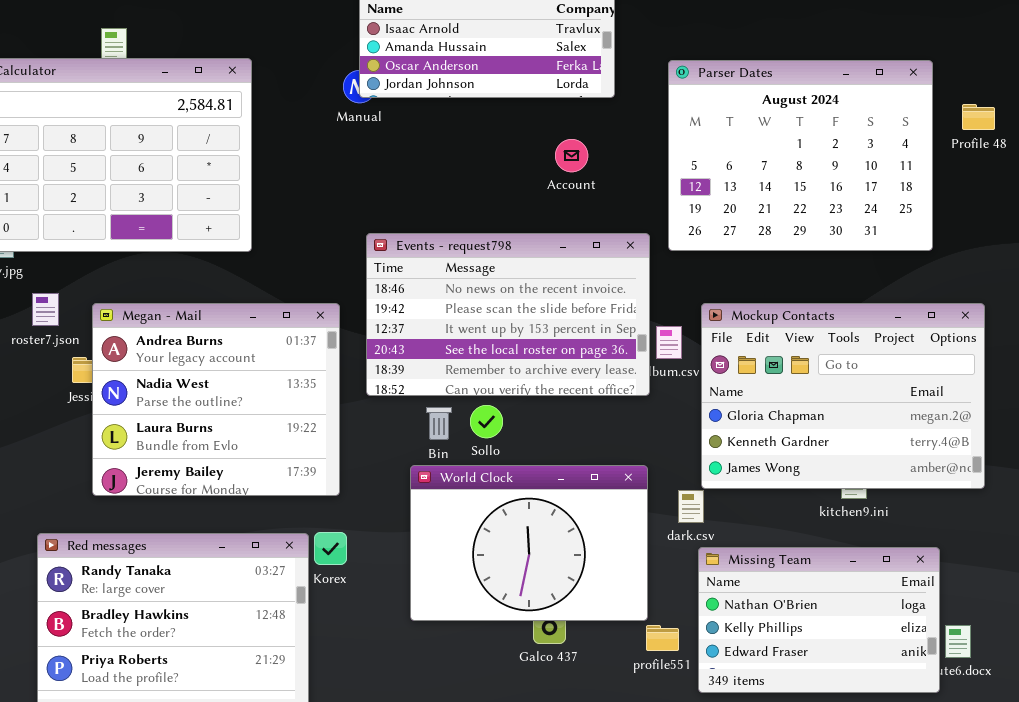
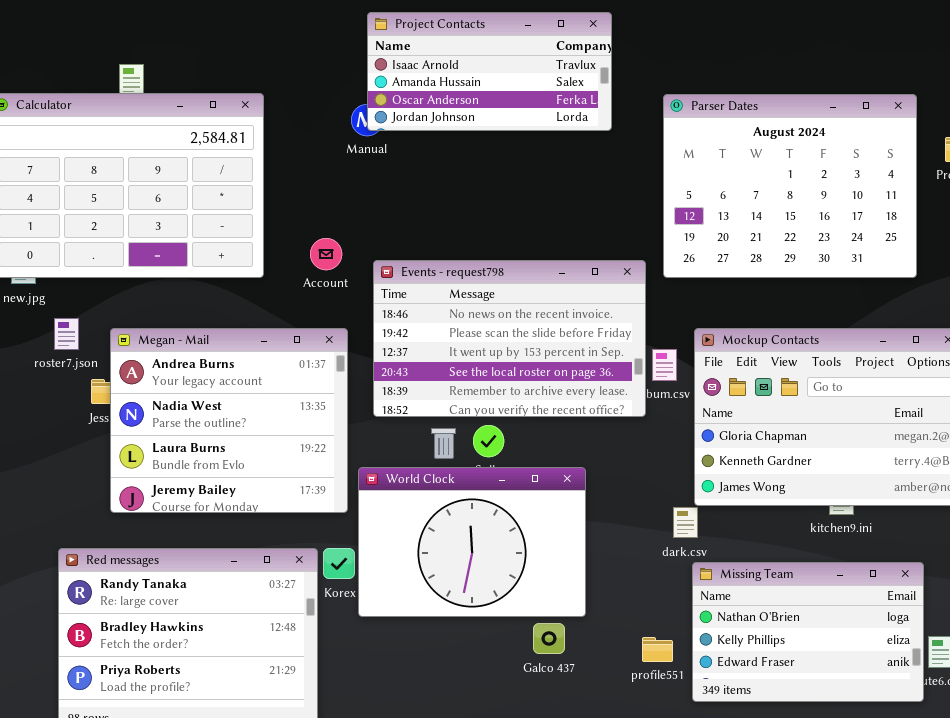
Account: [555,139,588,172] -> [310,238,342,270], moved
World Clock: [410,465,648,621] -> [358,467,586,617], moved

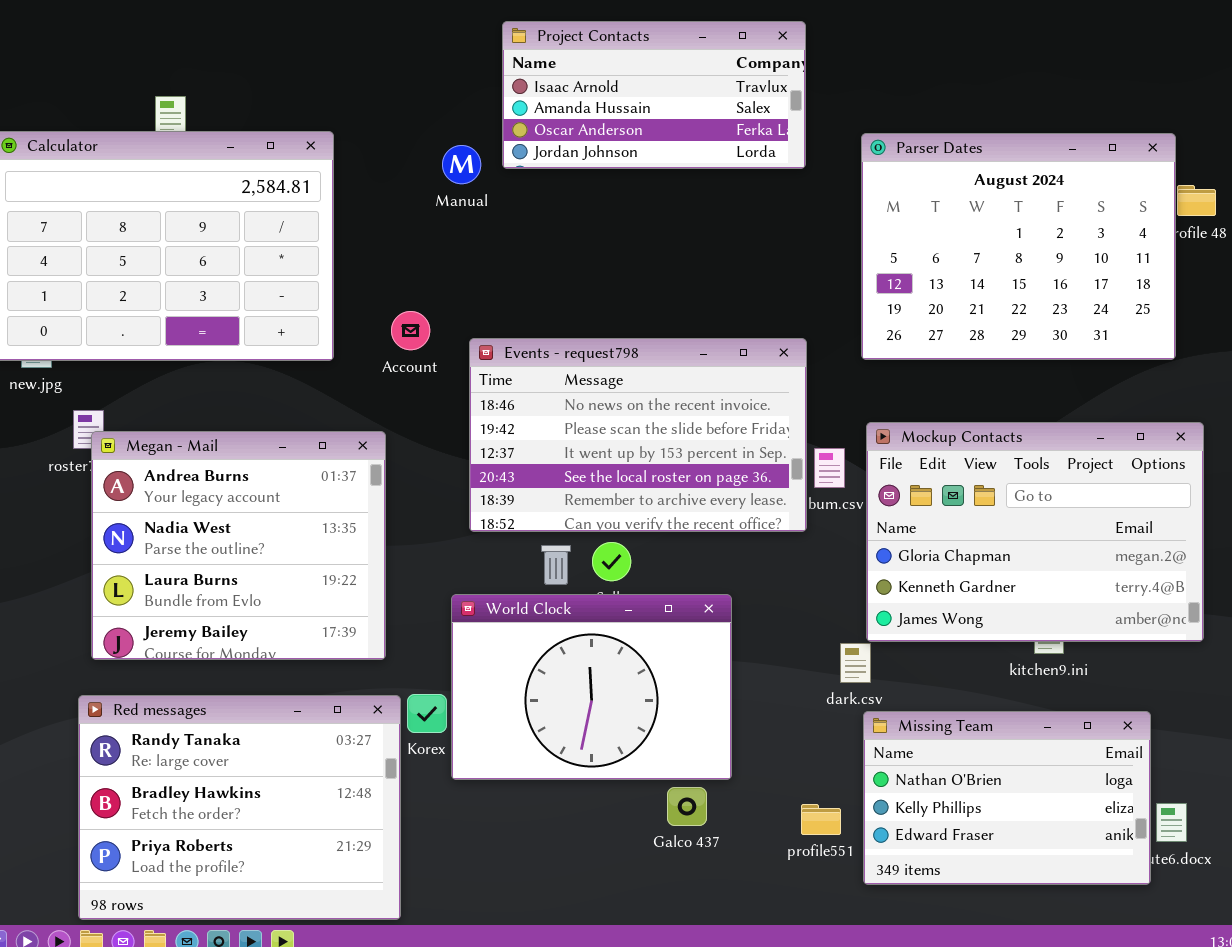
Project Contacts: [367,12,612,131] -> [502,21,806,169], moved
Parser Dates: [663,94,917,278] -> [861,133,1176,360], moved
Megan - Mail: [110,328,348,513] -> [91,431,386,660], moved

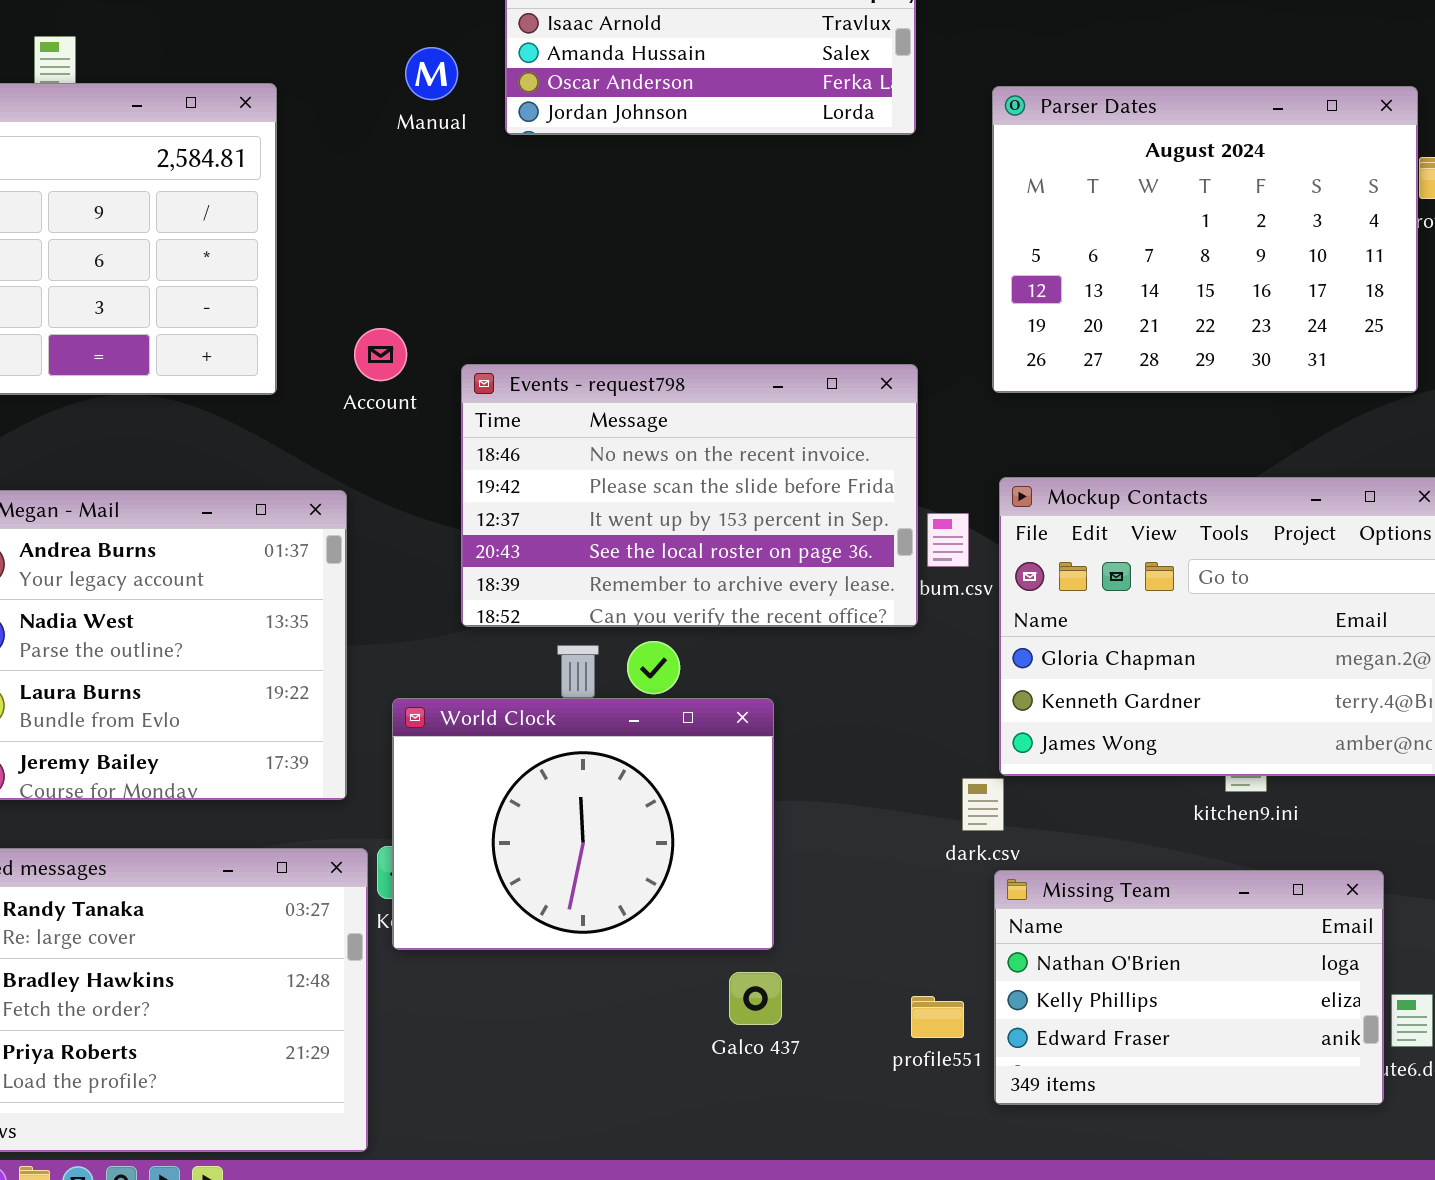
Manual: [442,145,481,184] -> [405,47,458,100], moved
World Clock: [451,594,732,780] -> [392,698,774,950], moved

